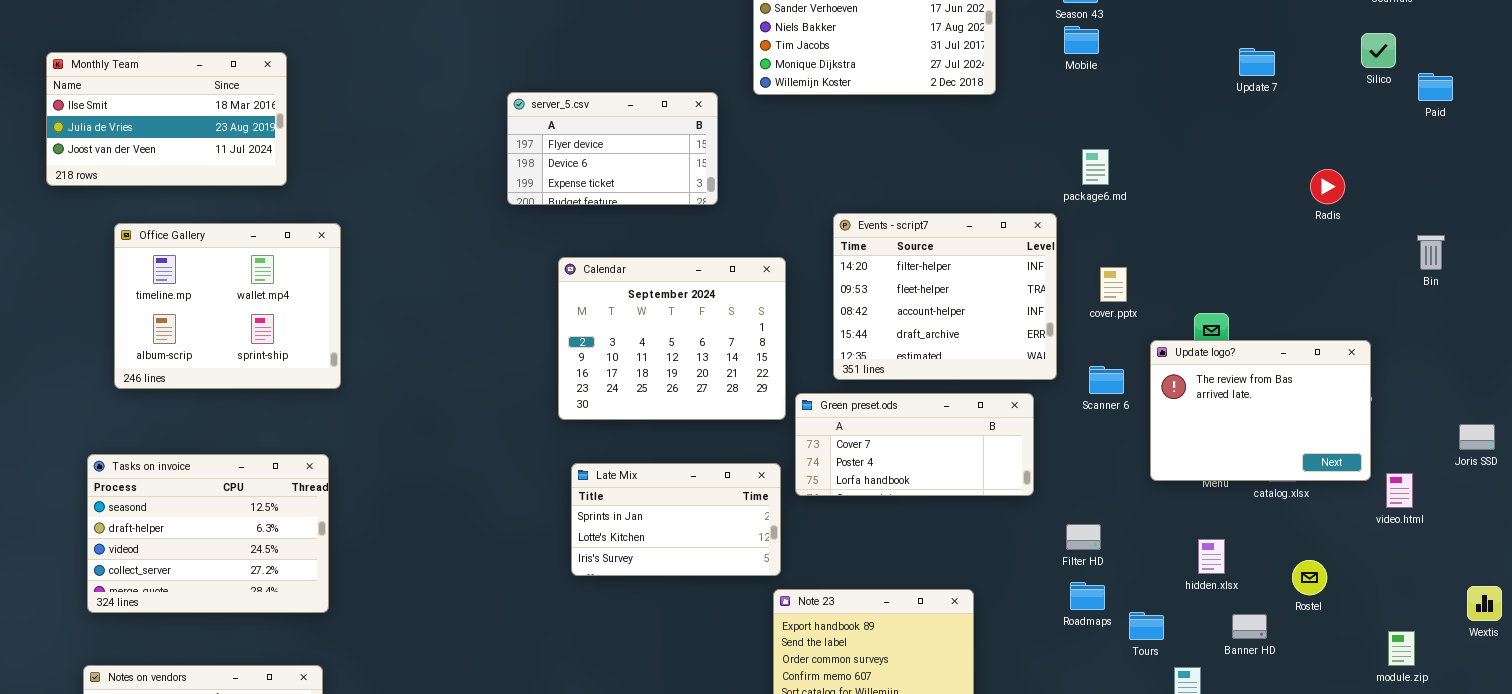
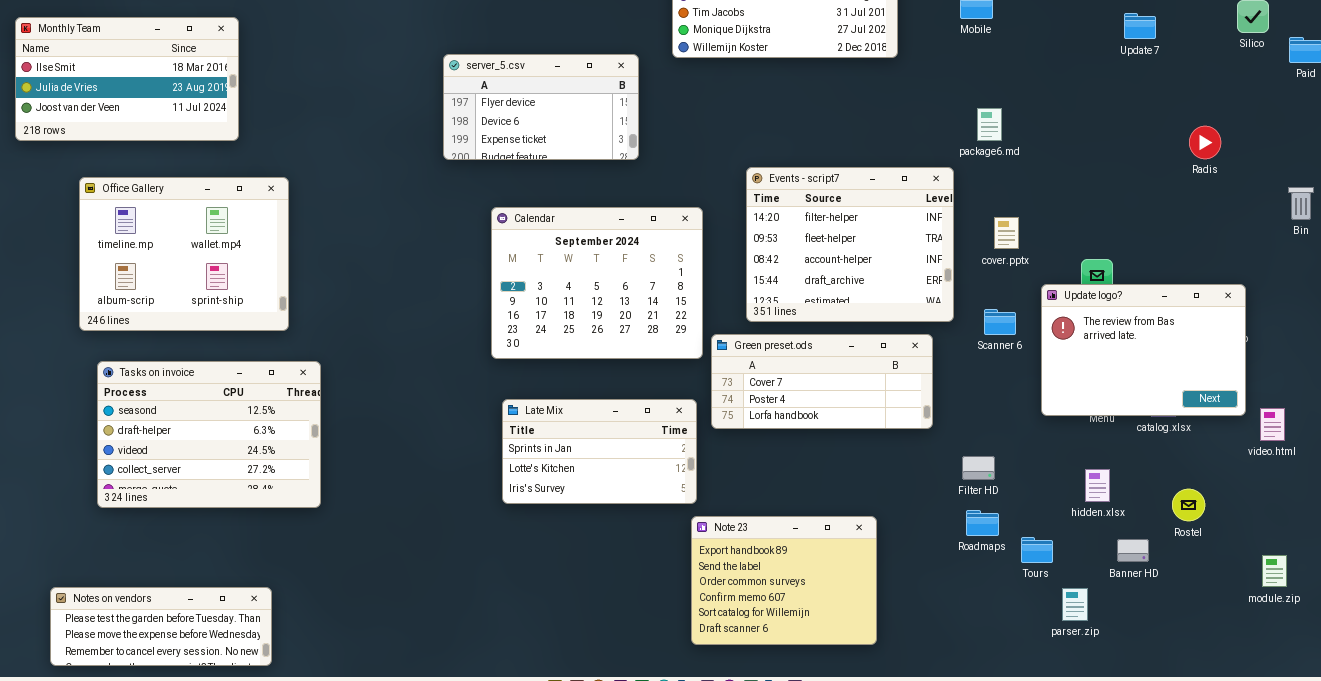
Tasks on invoice: [87,454,329,613] -> [97,361,321,508], moved

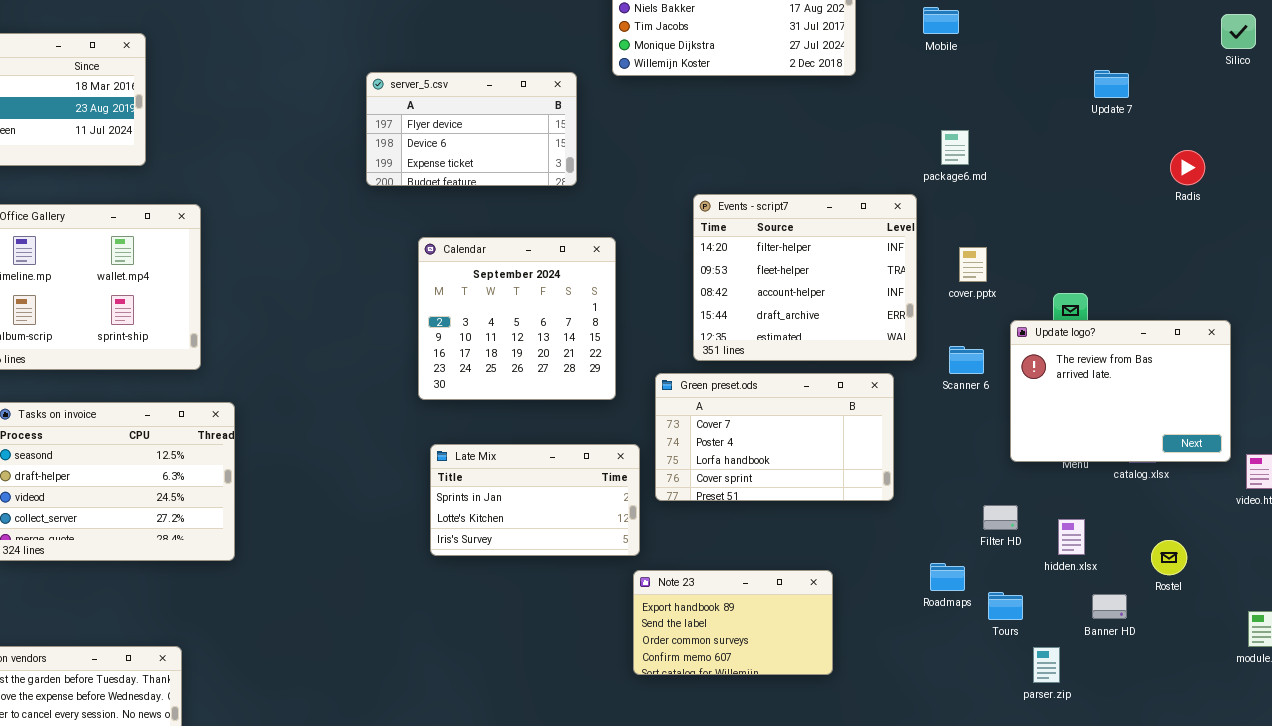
Update 7: [1124,13,1156,39] -> [1094,70,1129,98], moved
Calendar: [491,207,703,359] -> [418,237,616,400], resized
Green preset.ods: [711,334,933,429] -> [655,373,894,501], resized
Filter HD: [962,456,995,480] -> [983,505,1018,530], moved
Note 23: [691,516,877,645] -> [633,570,833,675], resized

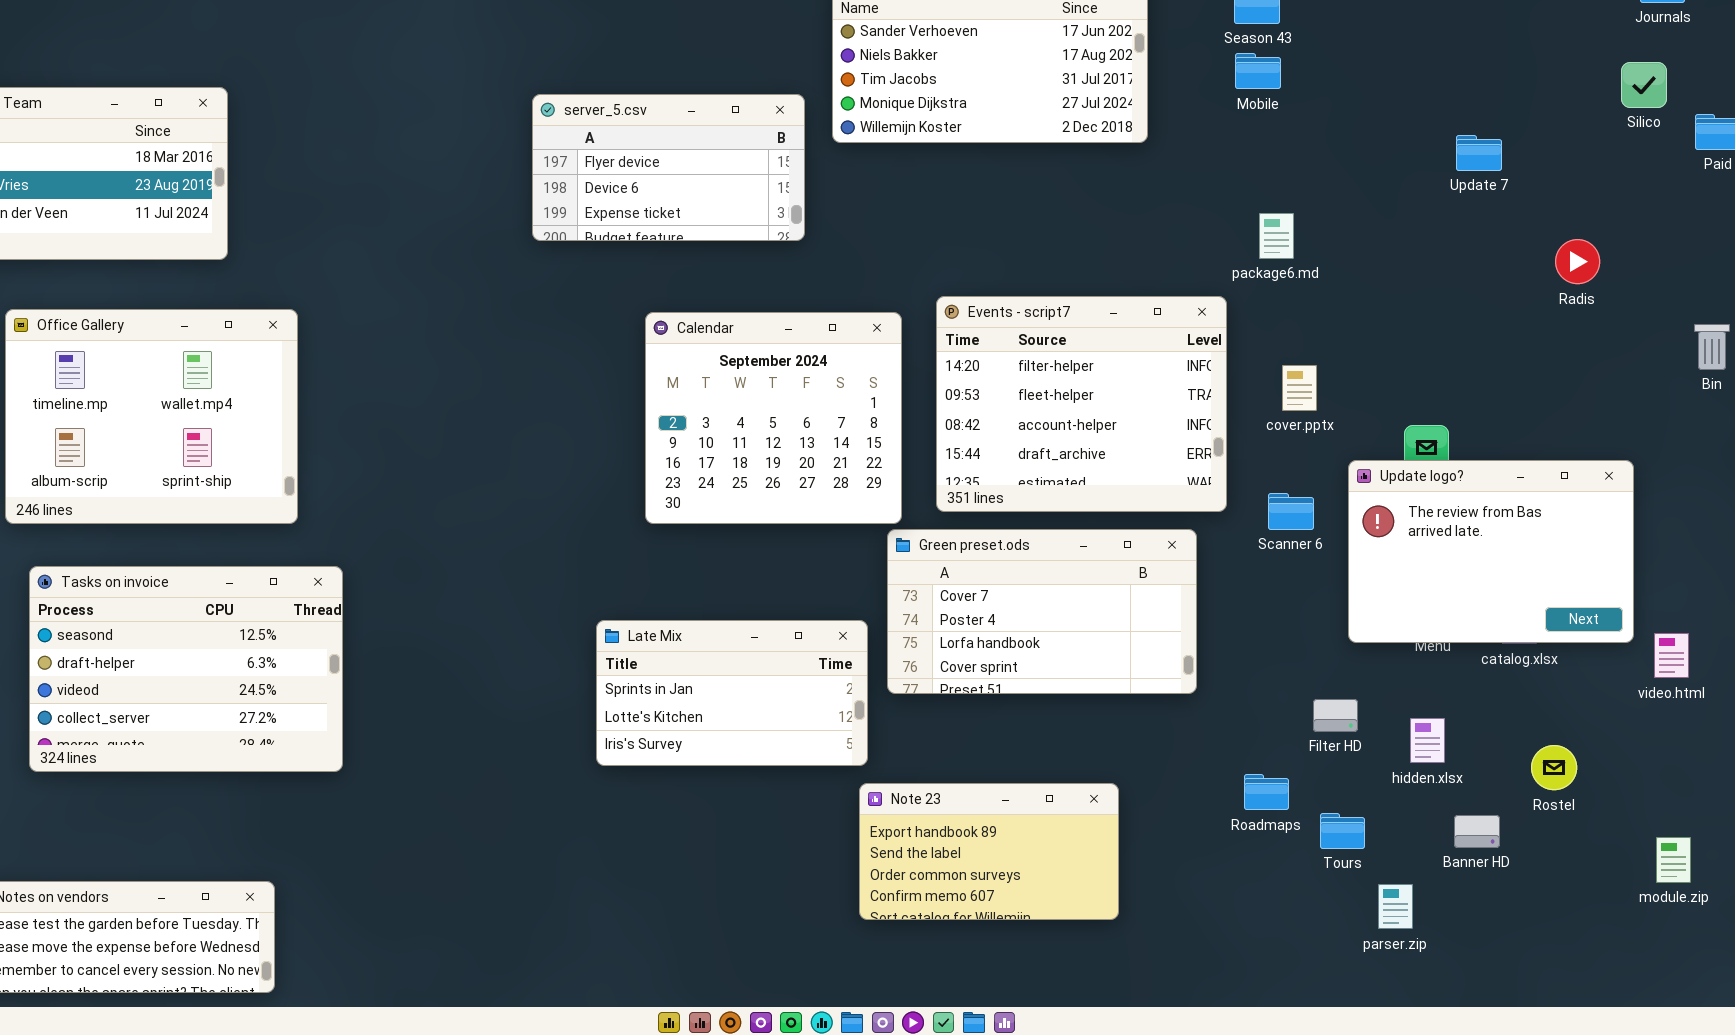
server_5.csv: [366,72,577,186] -> [532,94,805,241], moved
Calendar: [418,237,616,400] -> [645,312,902,524], moved

